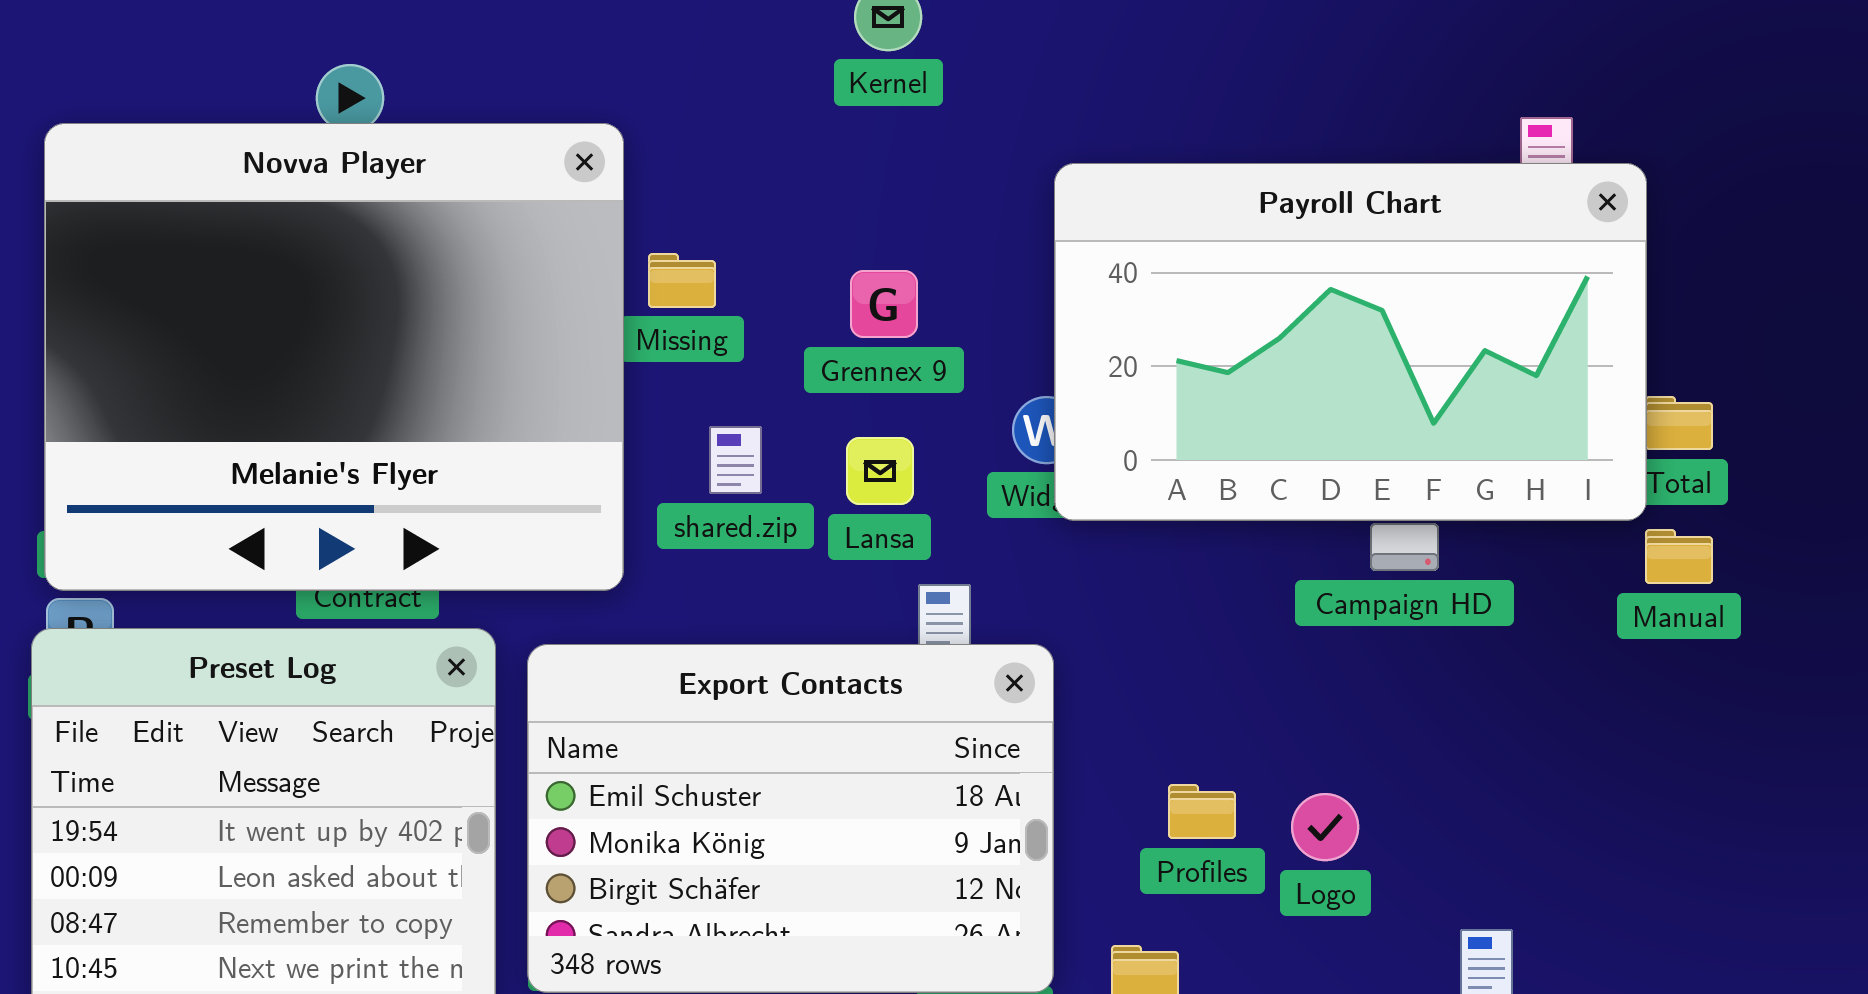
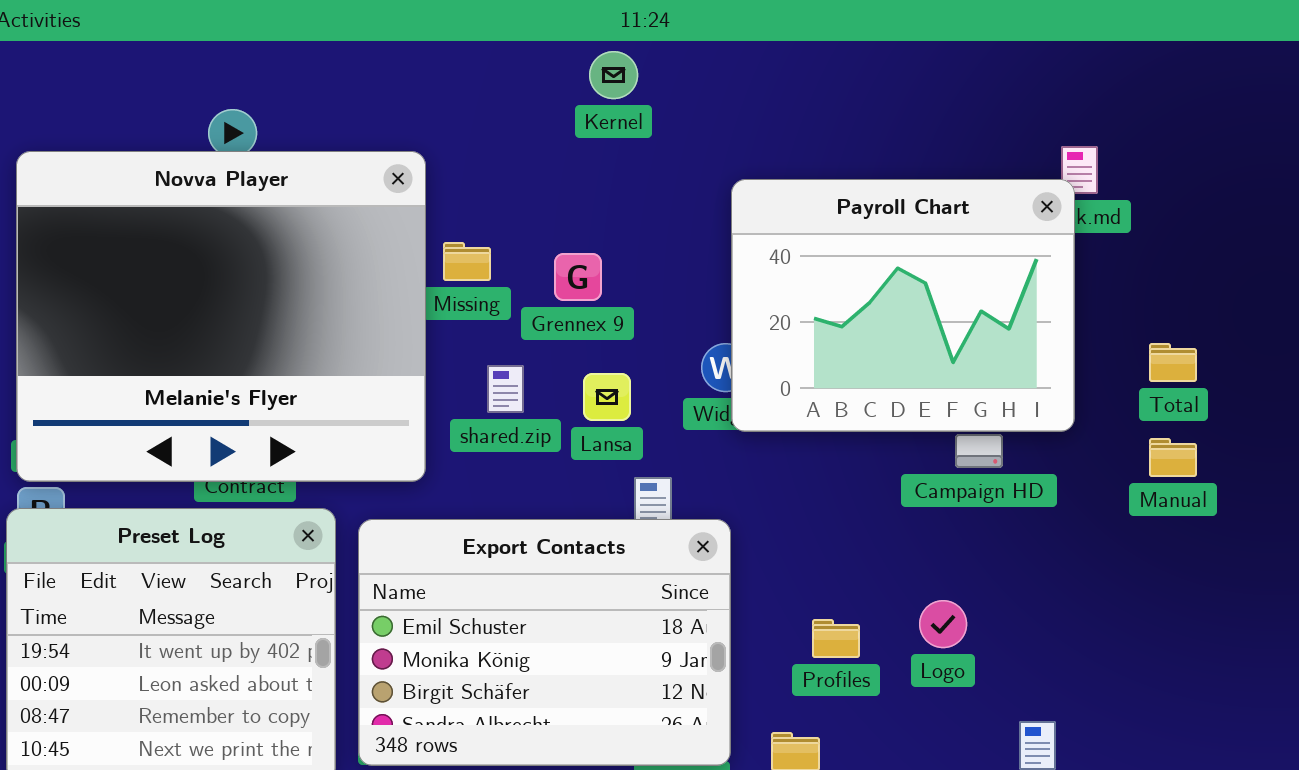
Payroll Chart: [1054,163,1647,521] -> [731,179,1075,432], resized
Grennex 9: [850,270,918,338] -> [554,253,602,301], moved
Logo: [1291,793,1359,861] -> [919,600,967,648], moved

